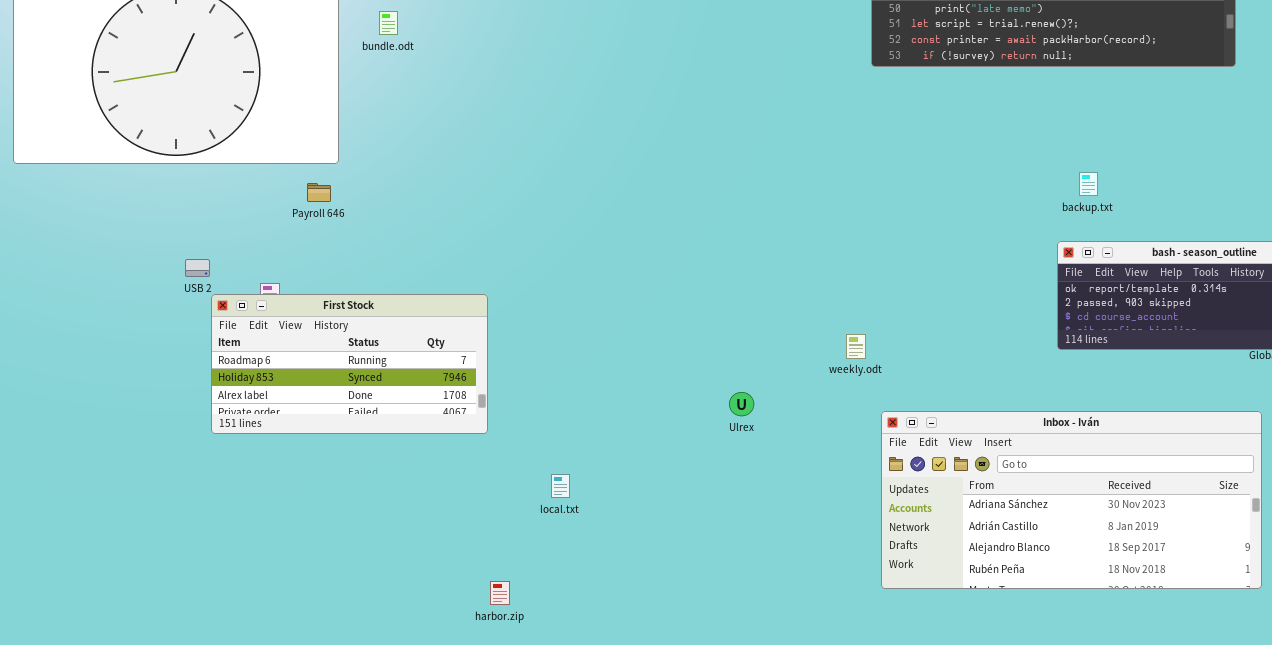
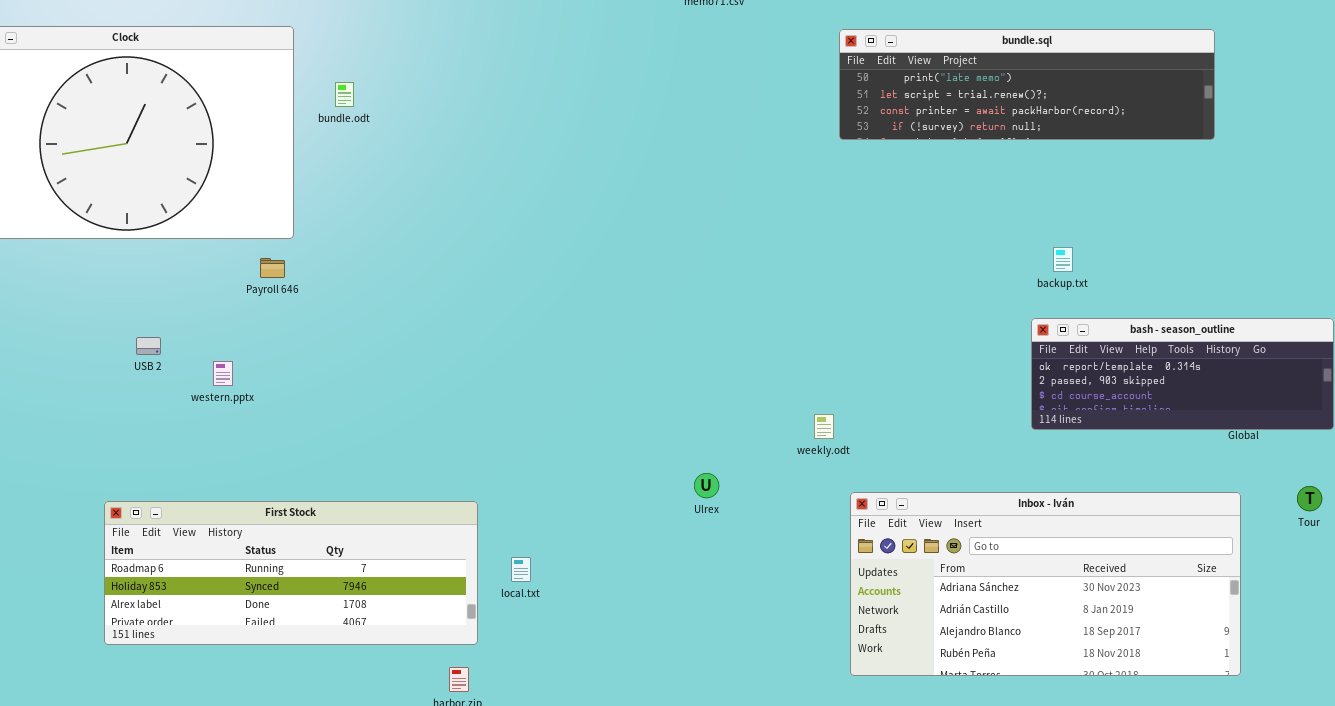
First Stock: [211,294,488,434] -> [104,501,478,645], moved, resized

